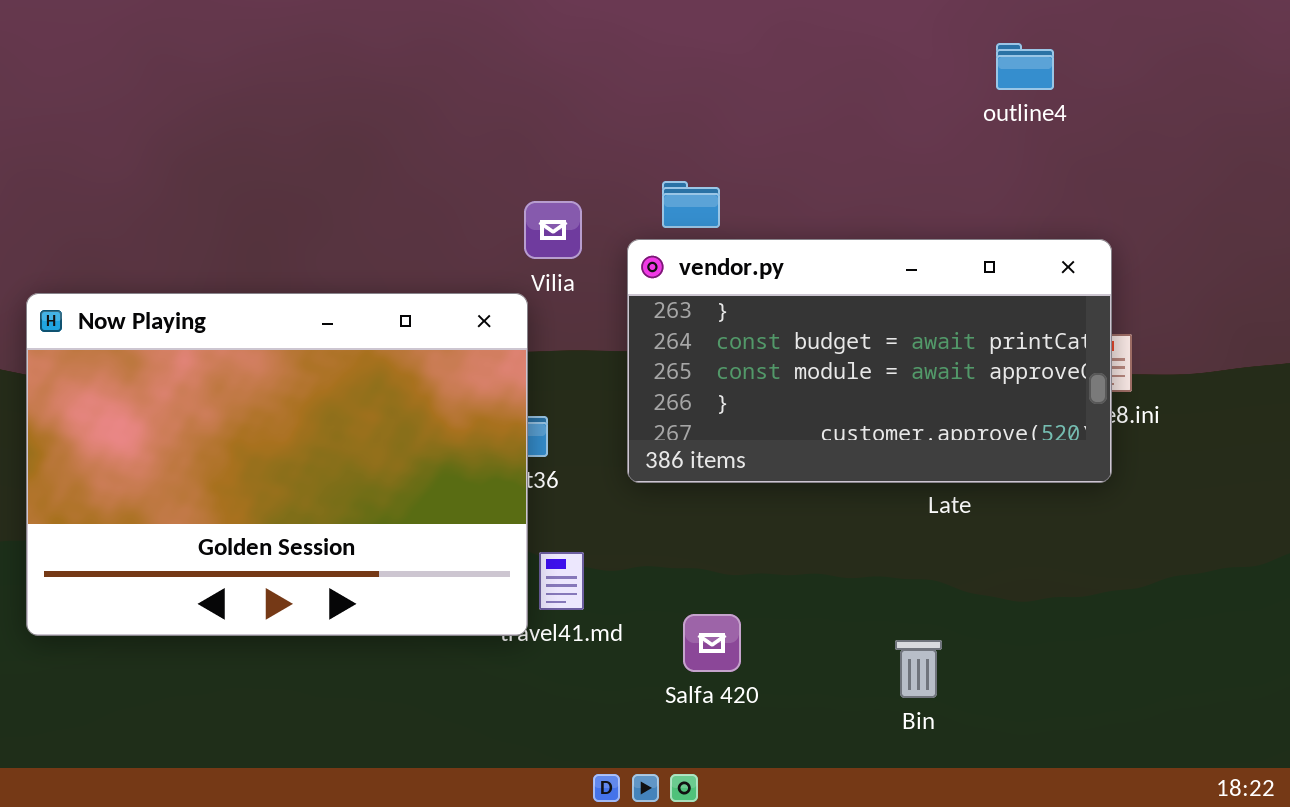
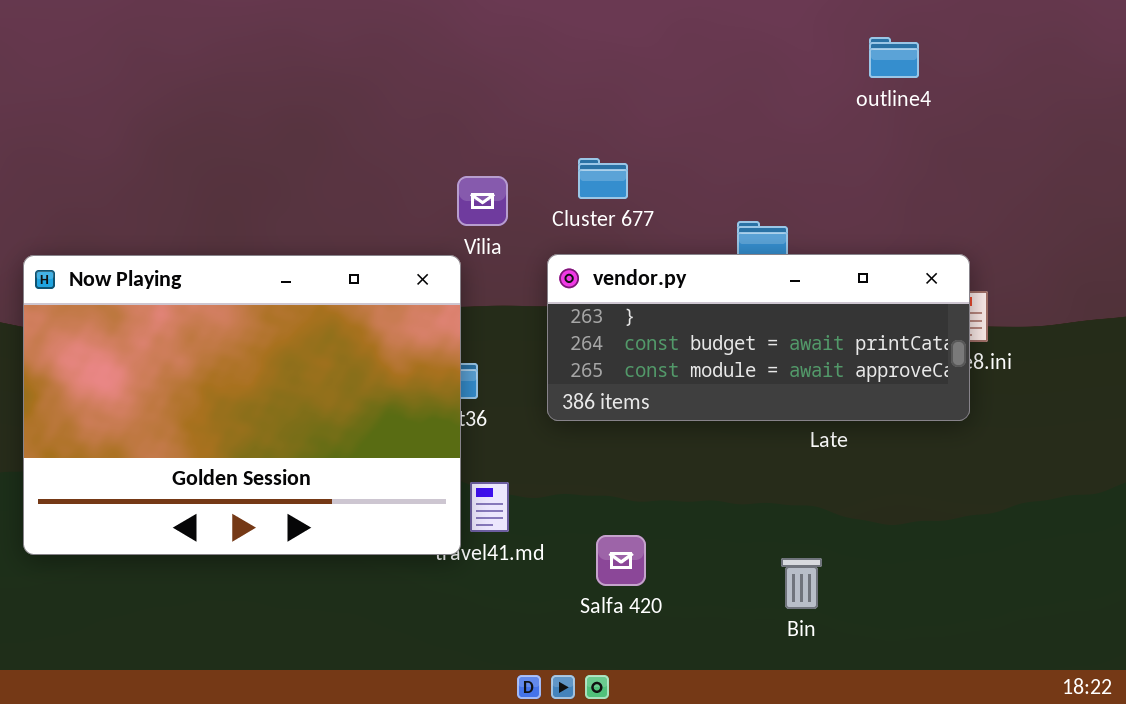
vendor.py: [627,239,1112,483] -> [547,254,970,421], resized

